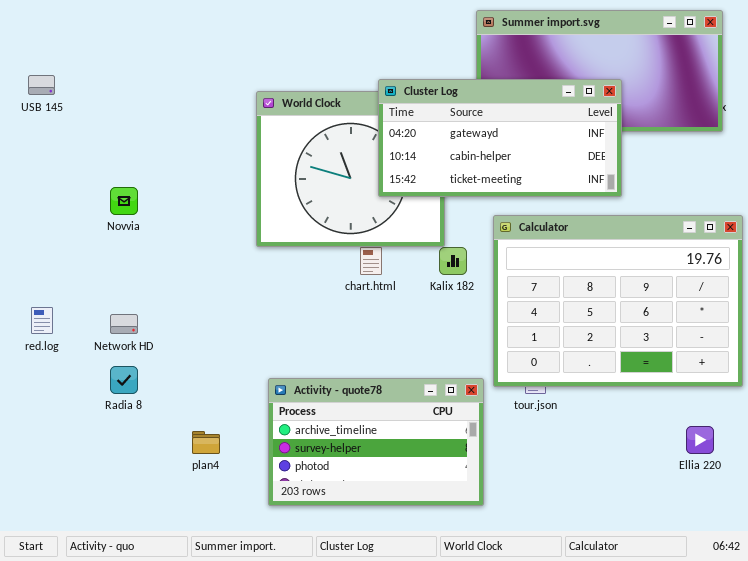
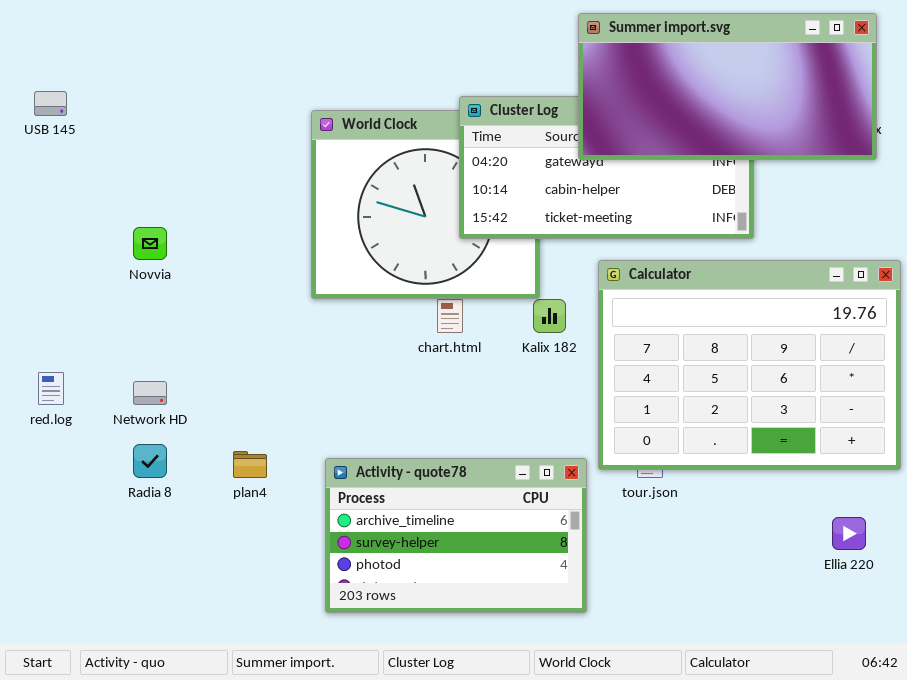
Summer import.svg: [476,10,723,132] -> [578,13,877,160], raised
plan4: [192,431,220,454] -> [233,451,267,478], moved

